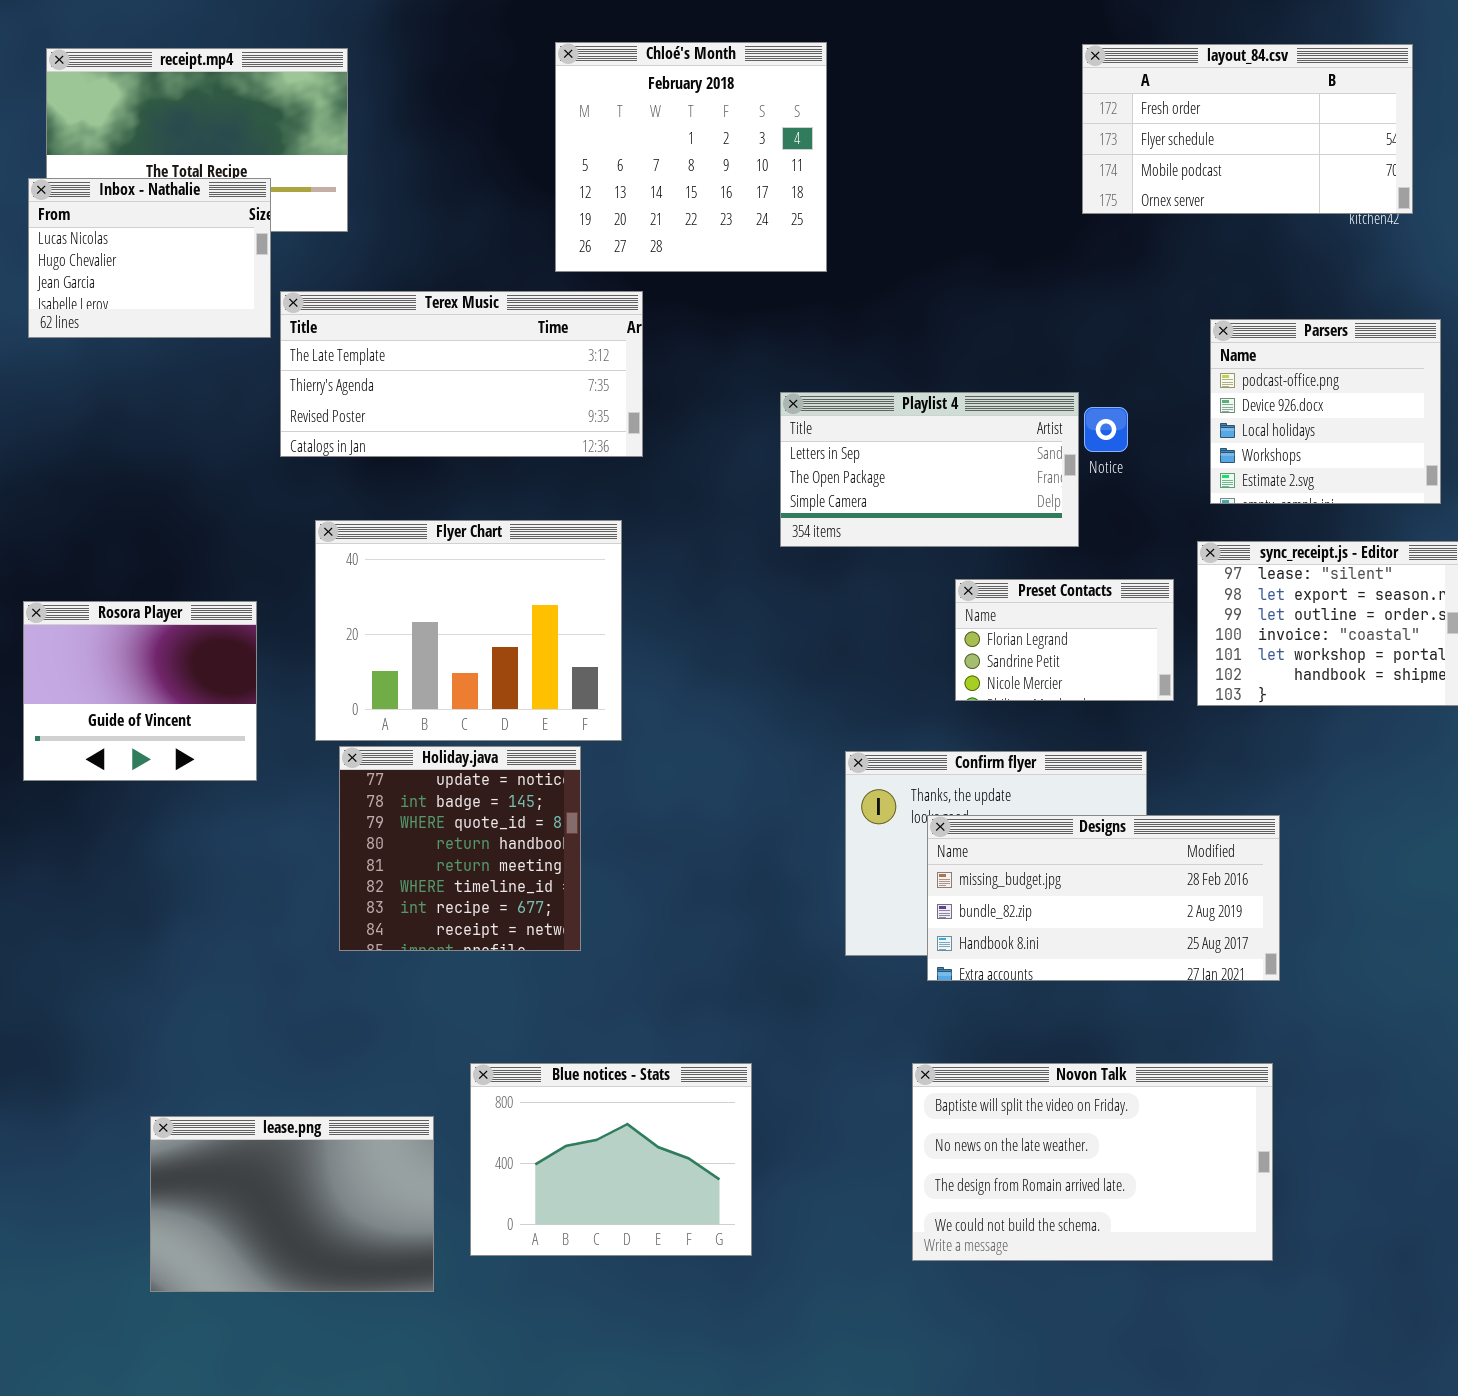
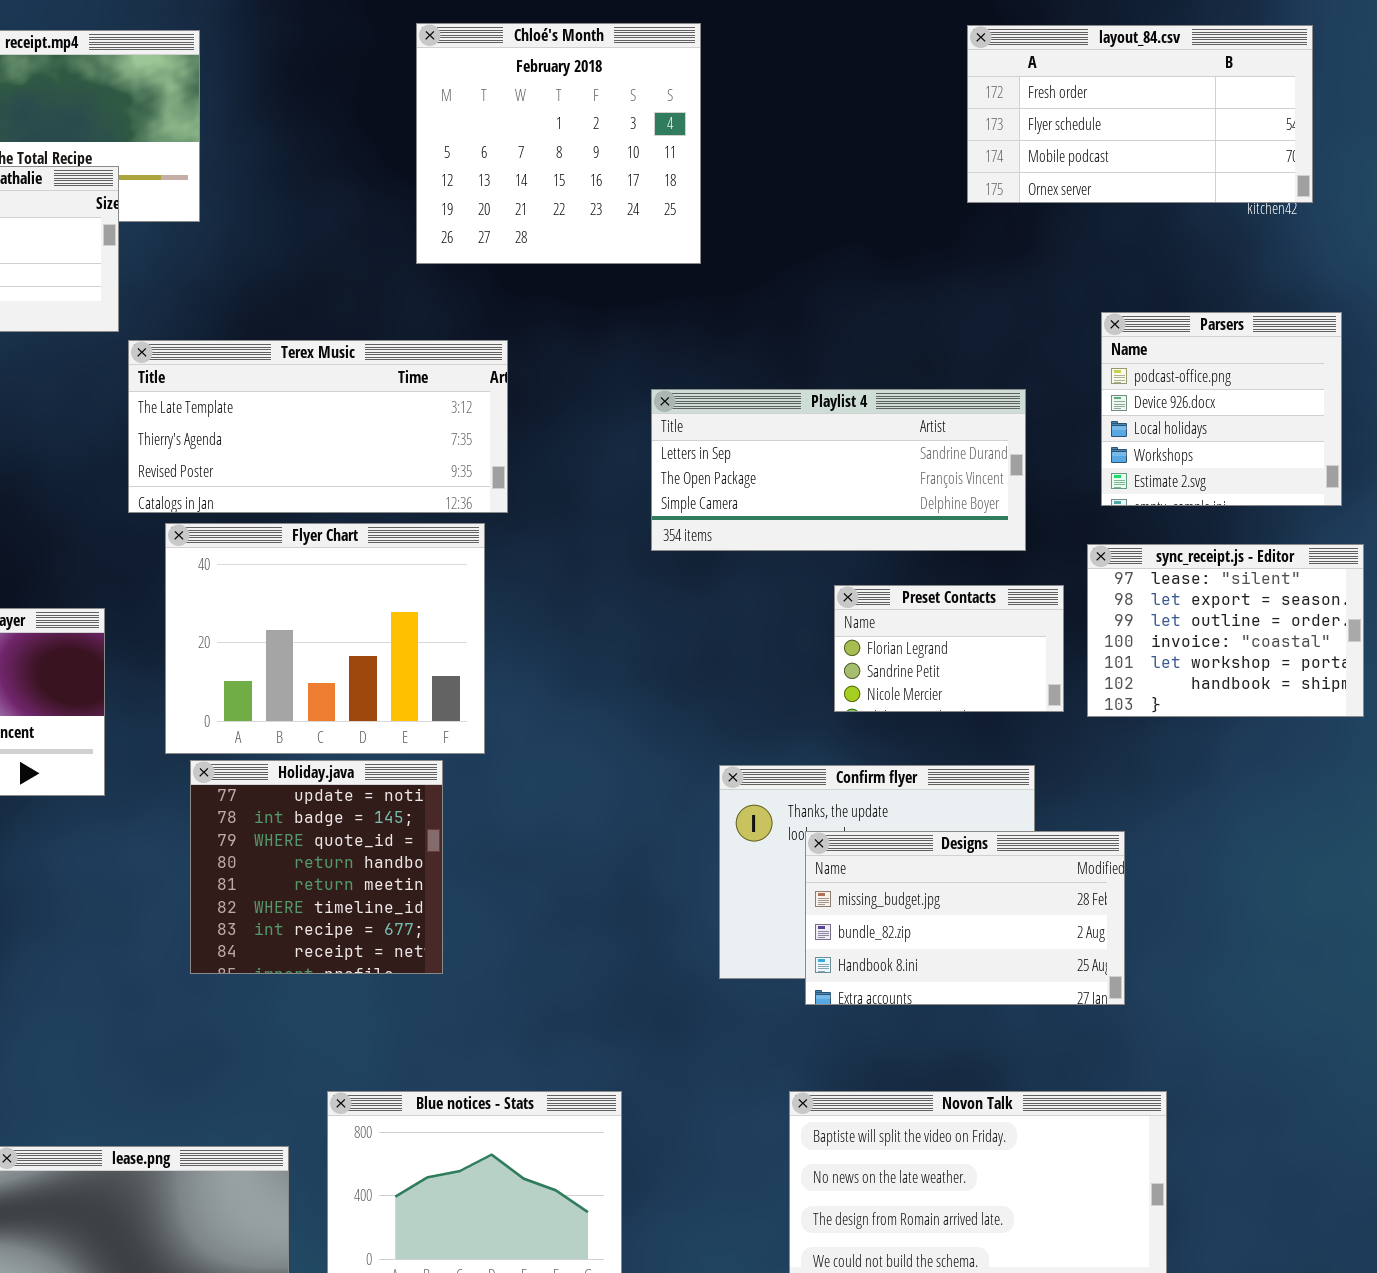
Terex Music: [280,291,643,457] -> [128,340,508,513], moved
Playlist 4: [780,392,1079,547] -> [651,389,1026,551], resized
Designs: [927,815,1280,981] -> [805,831,1125,1005], resized

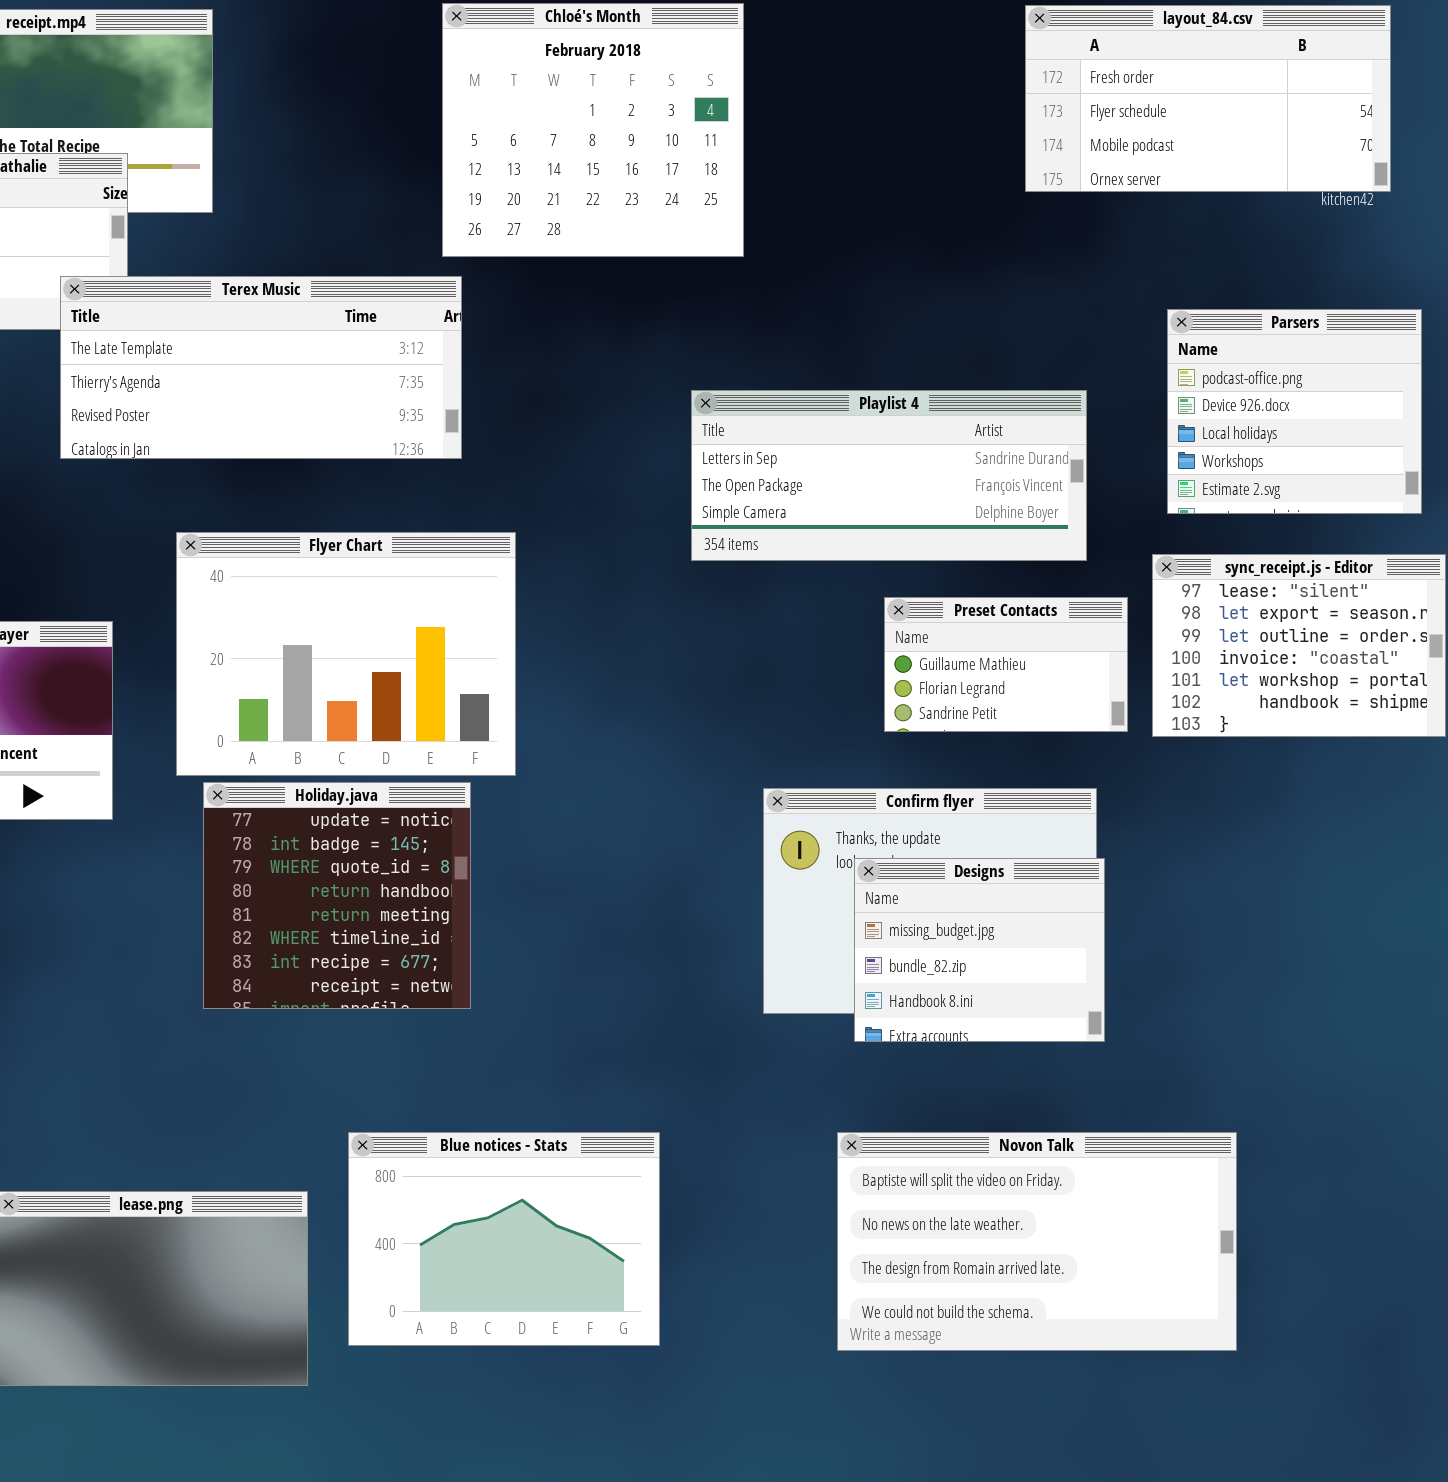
Terex Music: [128,340,508,513] -> [60,276,462,459], moved
Preset Contacts: [834,585,1064,712] -> [884,597,1128,732], scrolled up 1 row
Designs: [805,831,1125,1005] -> [854,858,1105,1042], resized

